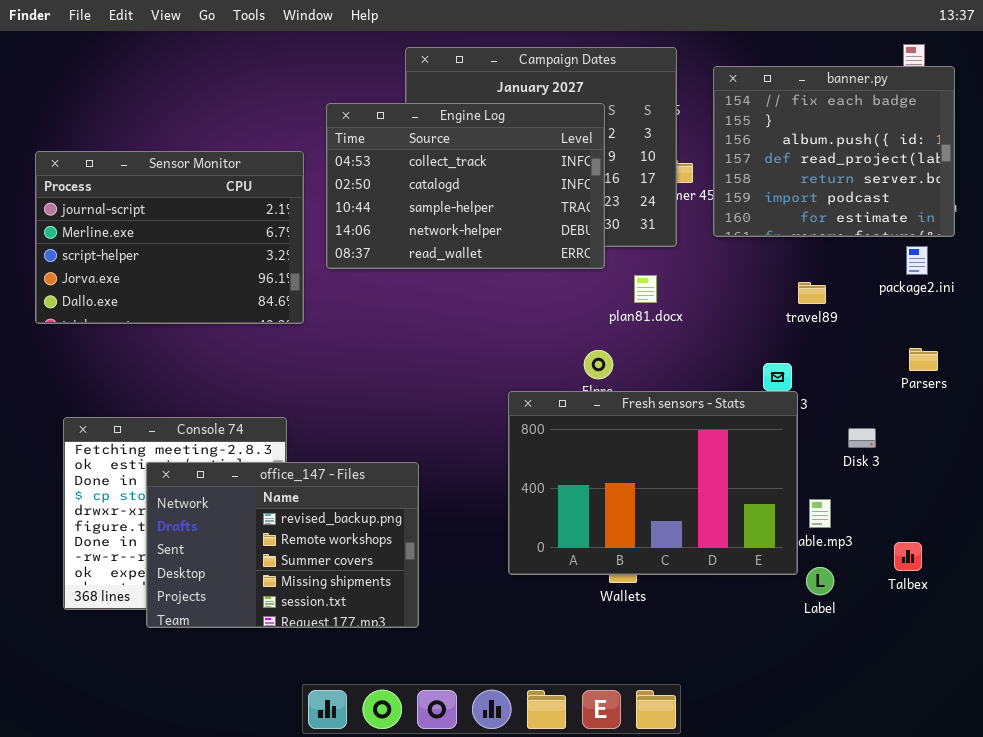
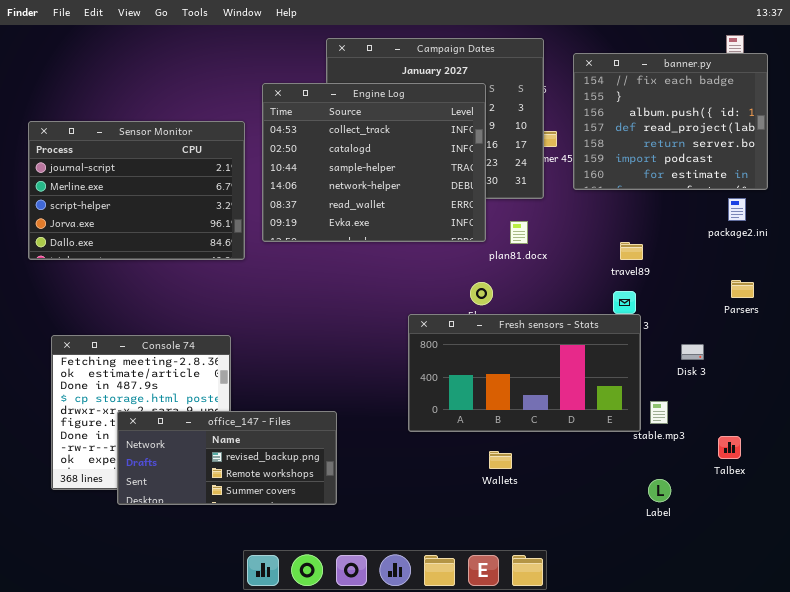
Engine Log: [326,103,605,269] -> [262,83,486,242], resized
travel89: [798,282,826,304] -> [620,242,643,260], moved
Fresh sensors - Stats: [508,391,798,575] -> [408,314,641,432], resized
office_147 - Files: [146,462,419,628] -> [117,411,337,505], resized
Label: [806,567,834,595] -> [648,479,671,502], moved

